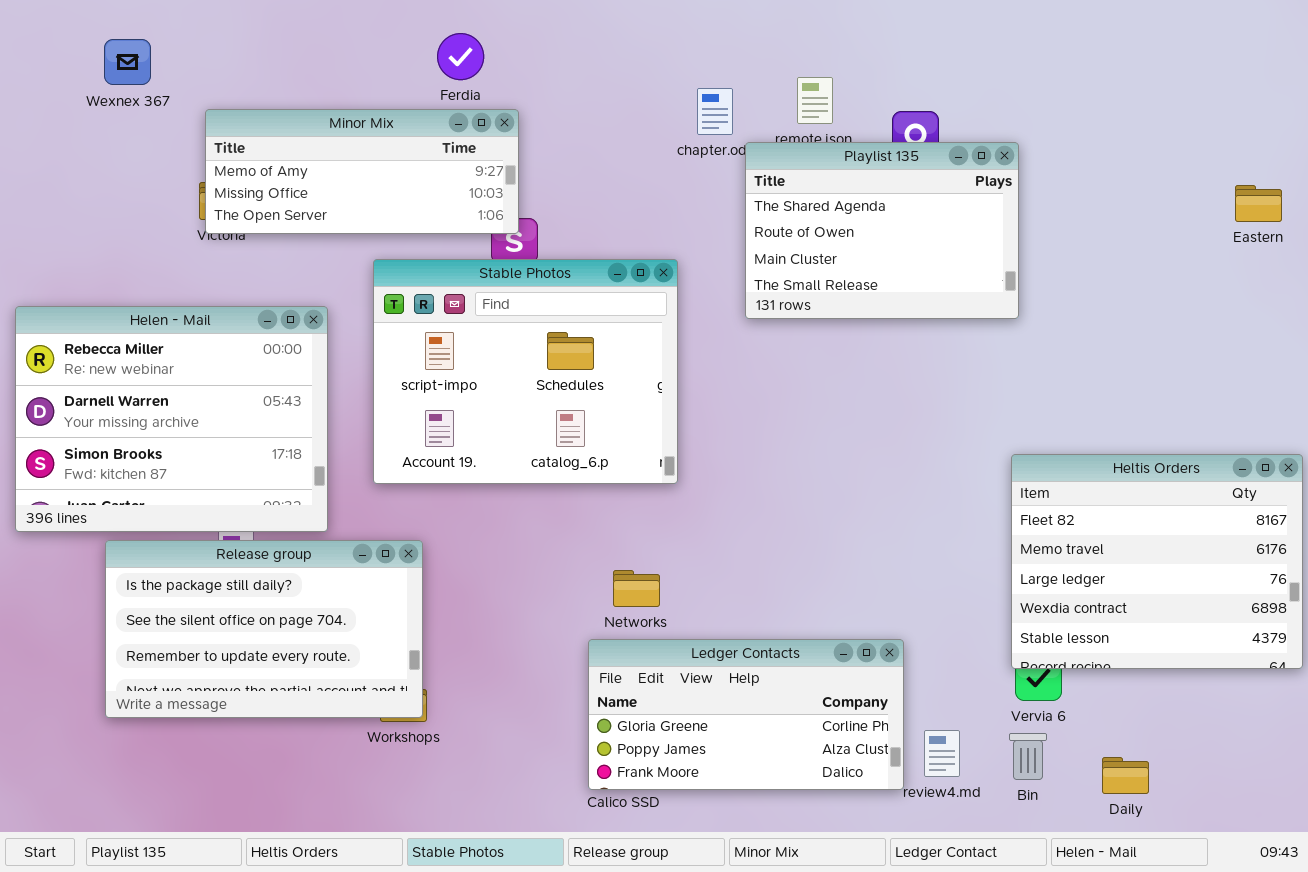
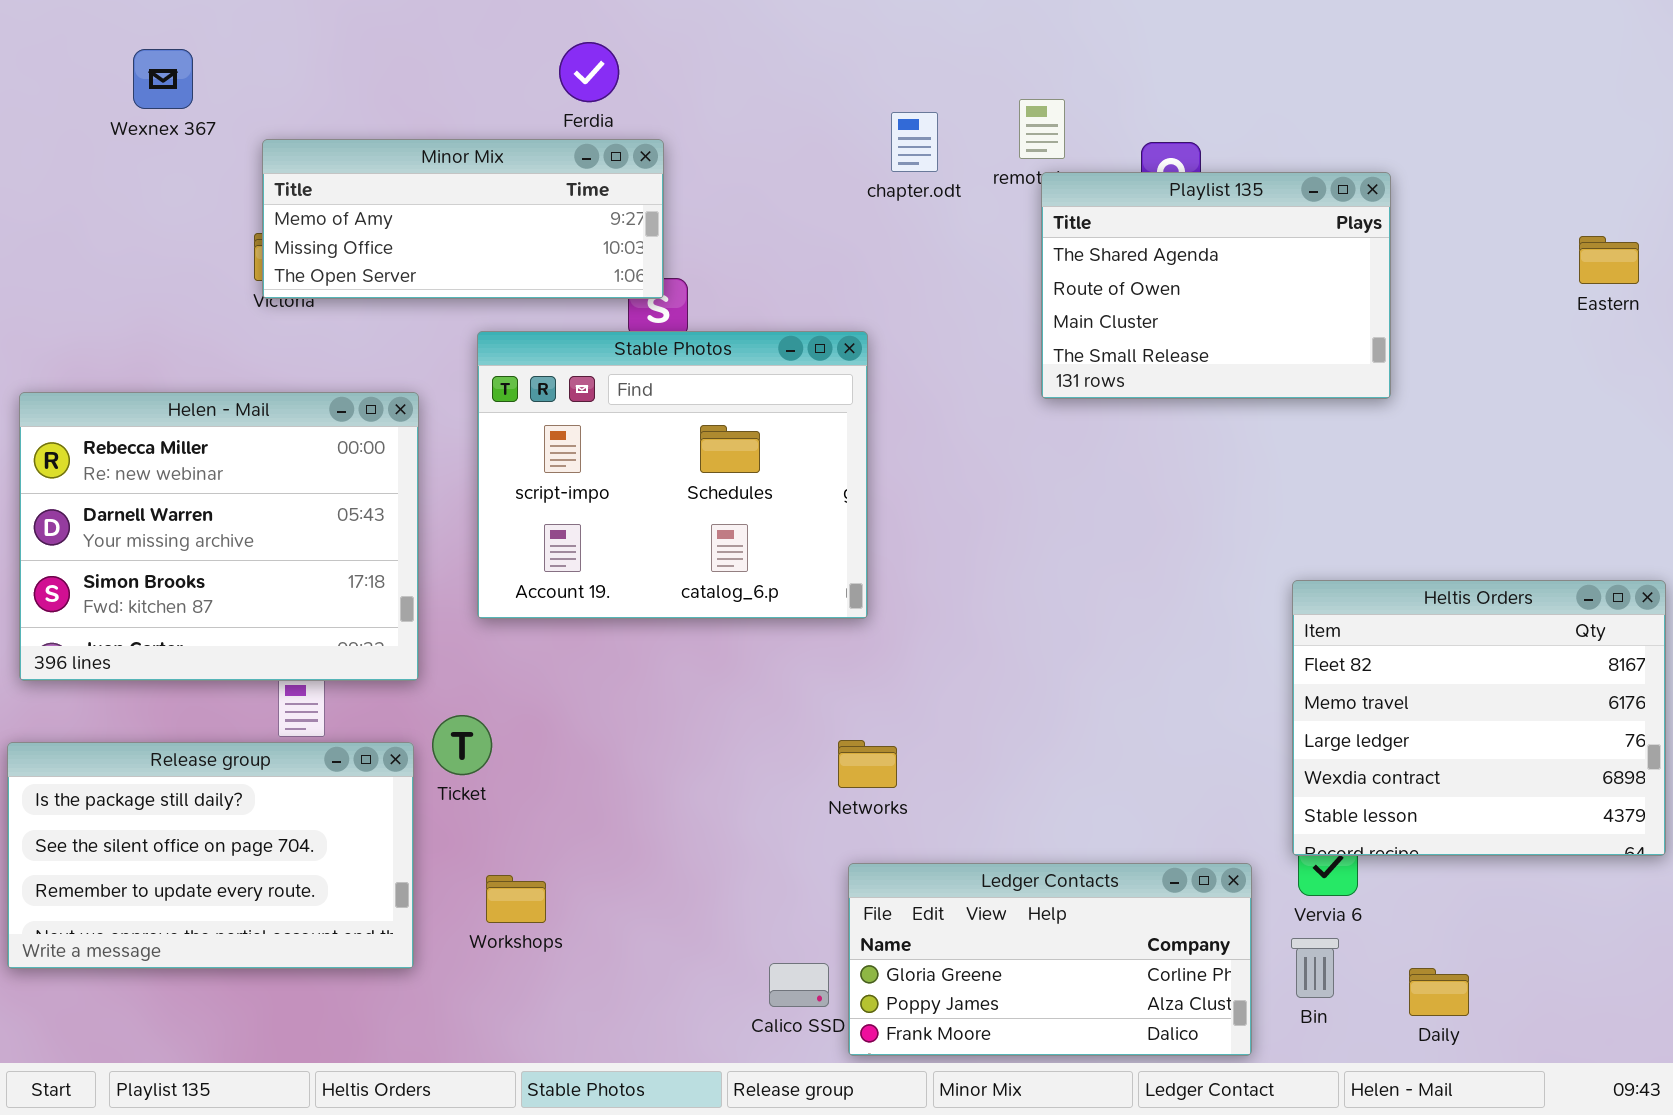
Playlist 135: [745,142,1019,319] -> [1041,172,1391,399], moved
Release group: [105,540,423,718] -> [7,742,414,969], moved
Networks: [613,570,660,607] -> [838,740,897,788], moved
Ledger Contacts: [588,639,904,790] -> [848,863,1252,1056], moved

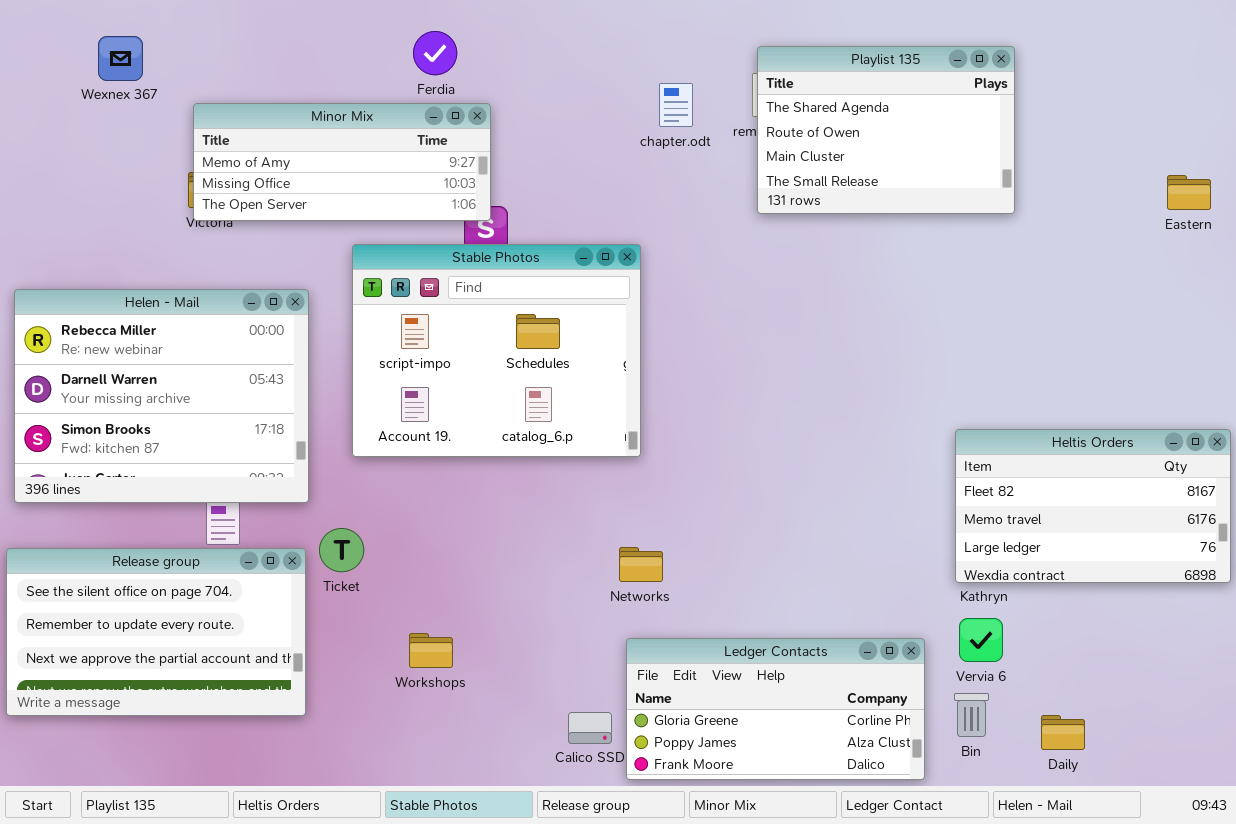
Playlist 135: [1041,172,1391,399] -> [757,46,1015,214], moved
Heltis Orders: [1292,580,1666,856] -> [955,429,1231,583], resized
Release group: [7,742,414,969] -> [6,548,306,716], scrolled down 1 row
Workshops: [486,875,546,923] -> [409,633,453,668], moved

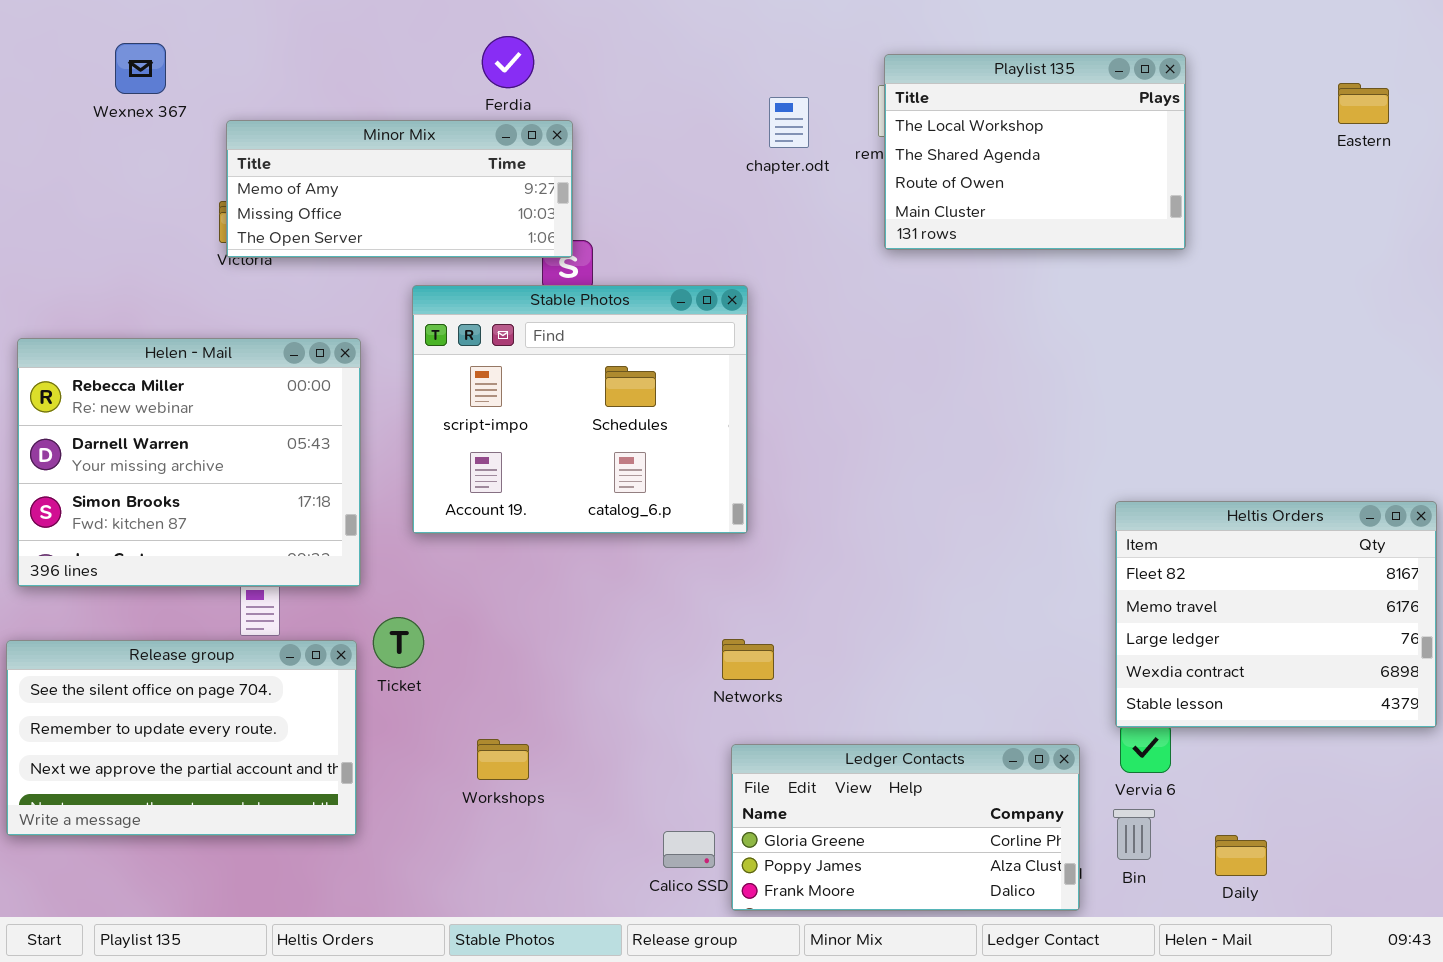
Playlist 135: [757,46,1015,214] -> [884,54,1186,250], scrolled up 1 row
Eastern: [1167,175,1211,210] -> [1338,83,1389,124], moved
Heltis Orders: [955,429,1231,583] -> [1115,501,1437,728], resized

